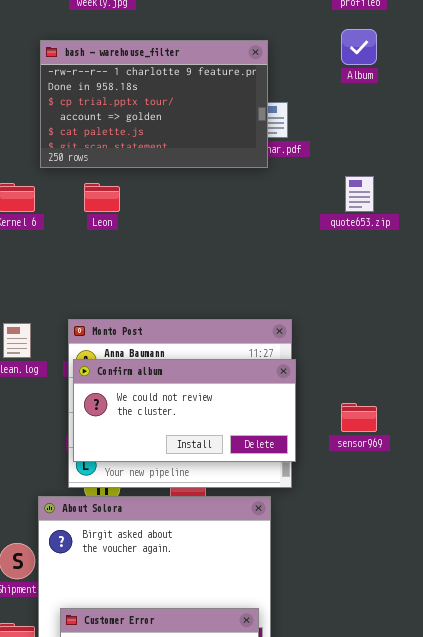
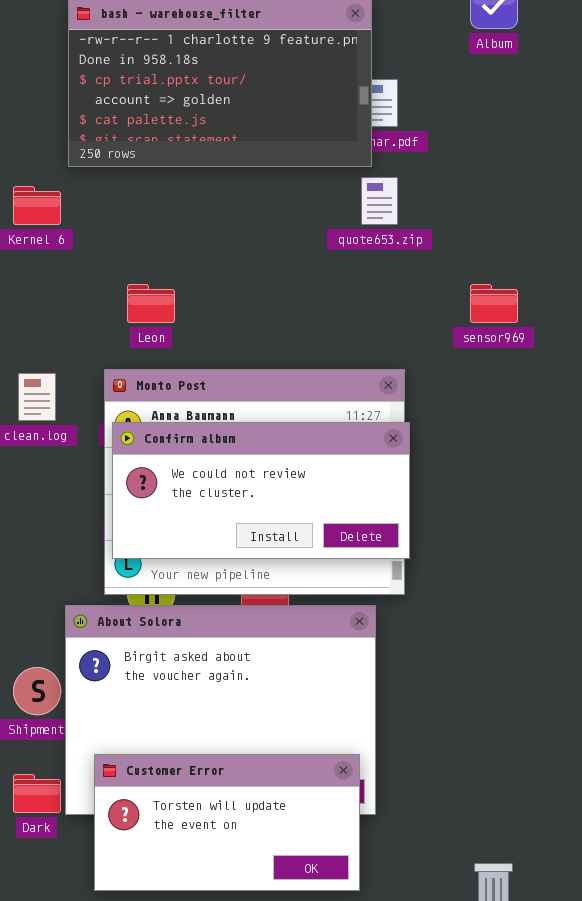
quote653.zip: [345,176,374,212] -> [361,177,398,225], moved
Leon: [84,183,120,212] -> [127,284,175,323], moved
sensor969: [341,403,377,432] -> [470,284,518,323], moved

